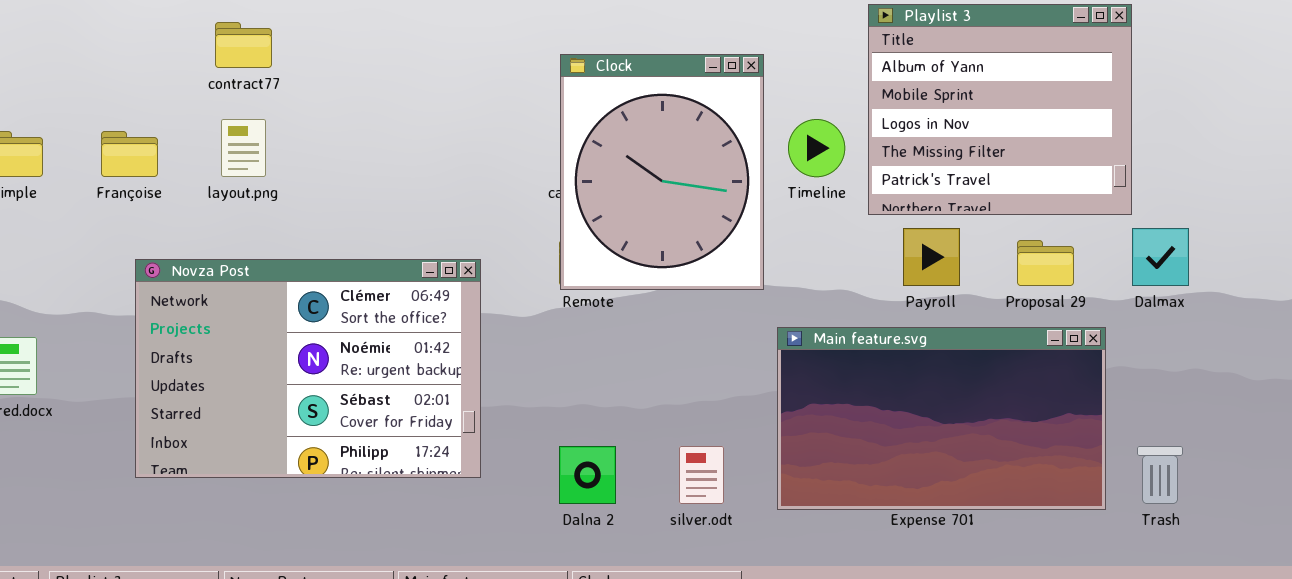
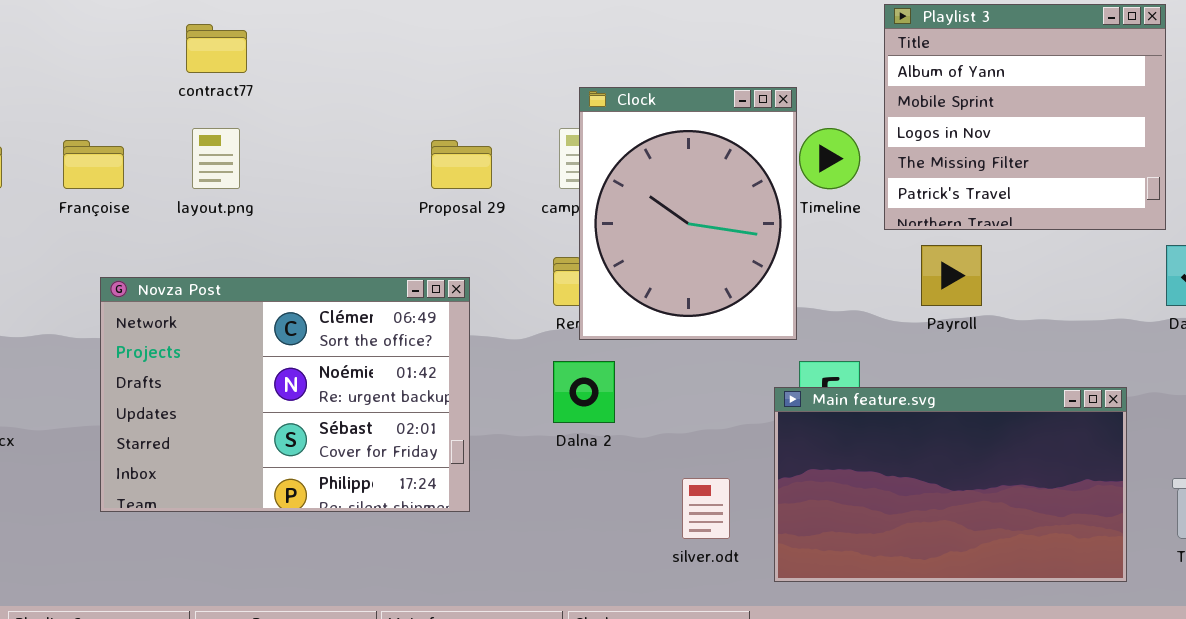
Clock: [560,54,764,290] -> [579,87,797,340], moved
Proposal 29: [1017,240,1074,286] -> [431,140,492,189], moved
Main feature.svg: [777,327,1106,510] -> [774,387,1127,582], moved
Dalna 2: [559,446,616,504] -> [553,361,615,423], moved

